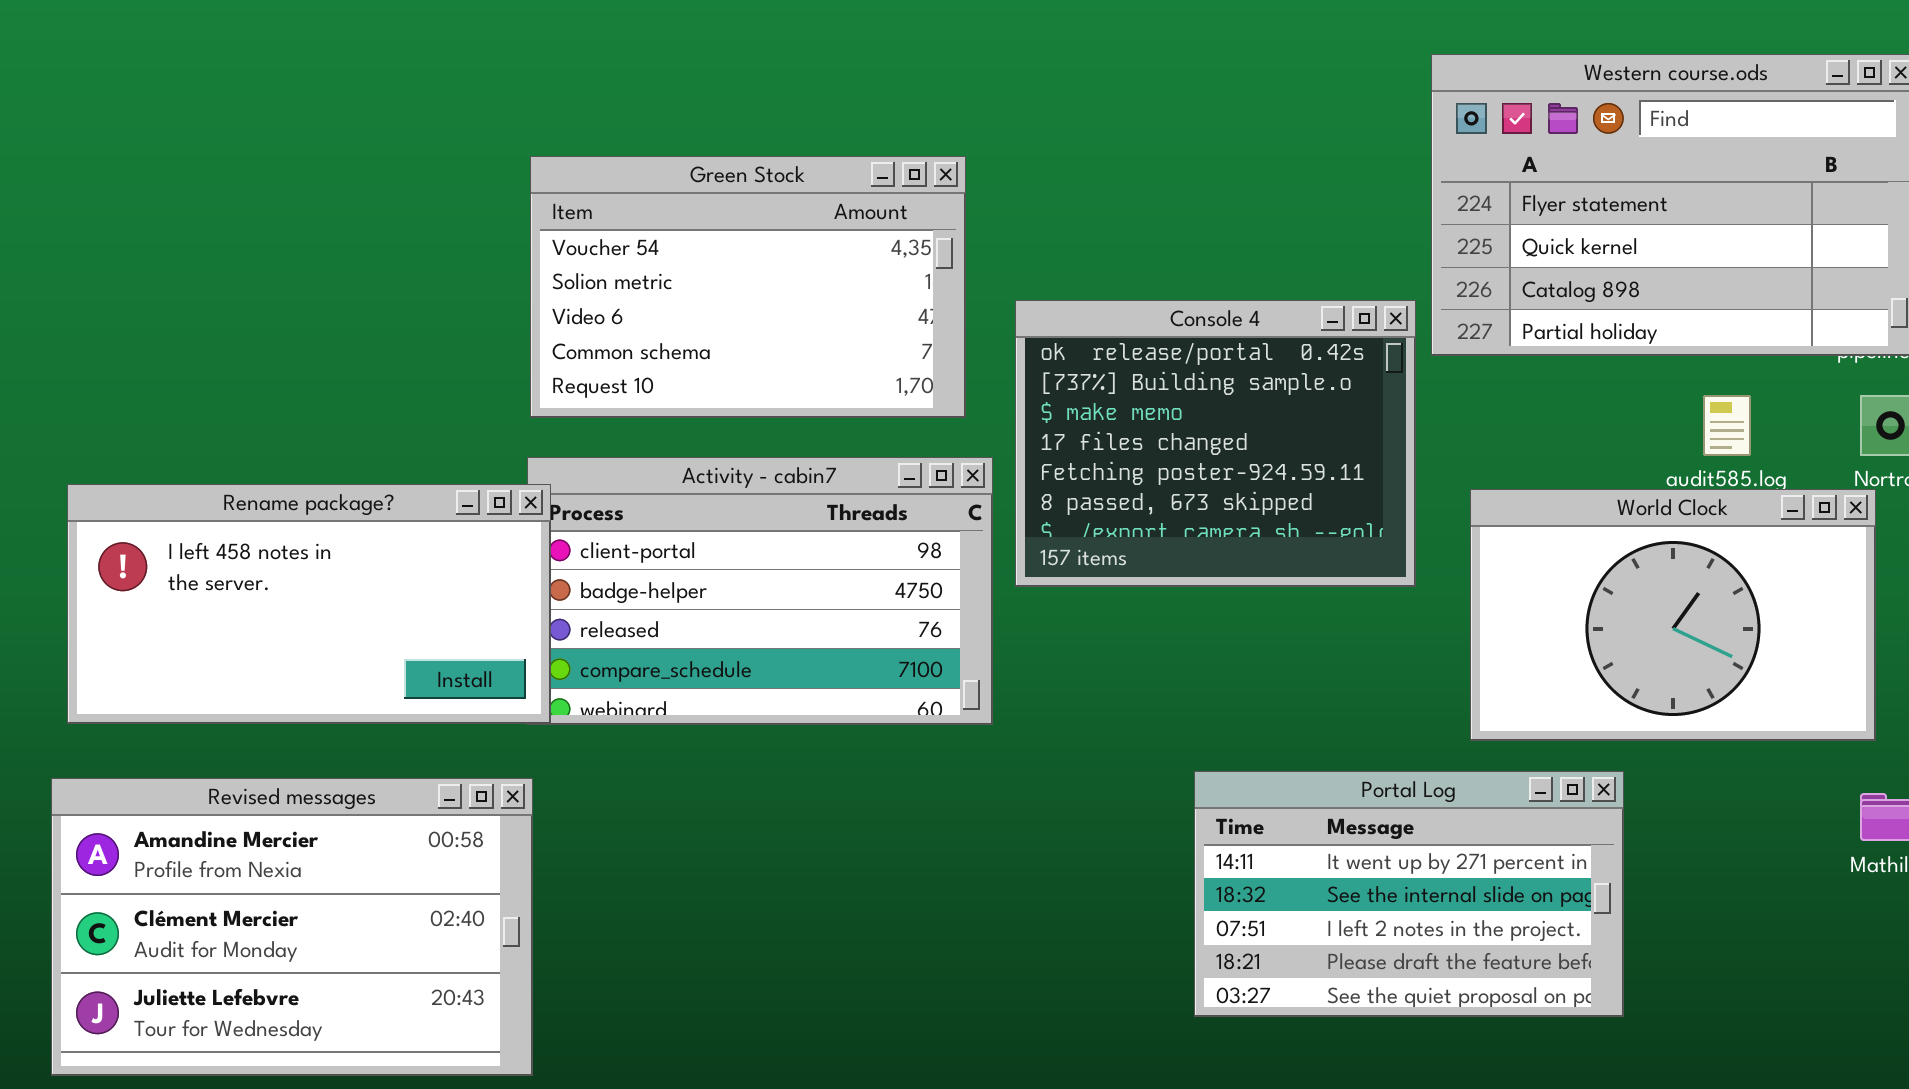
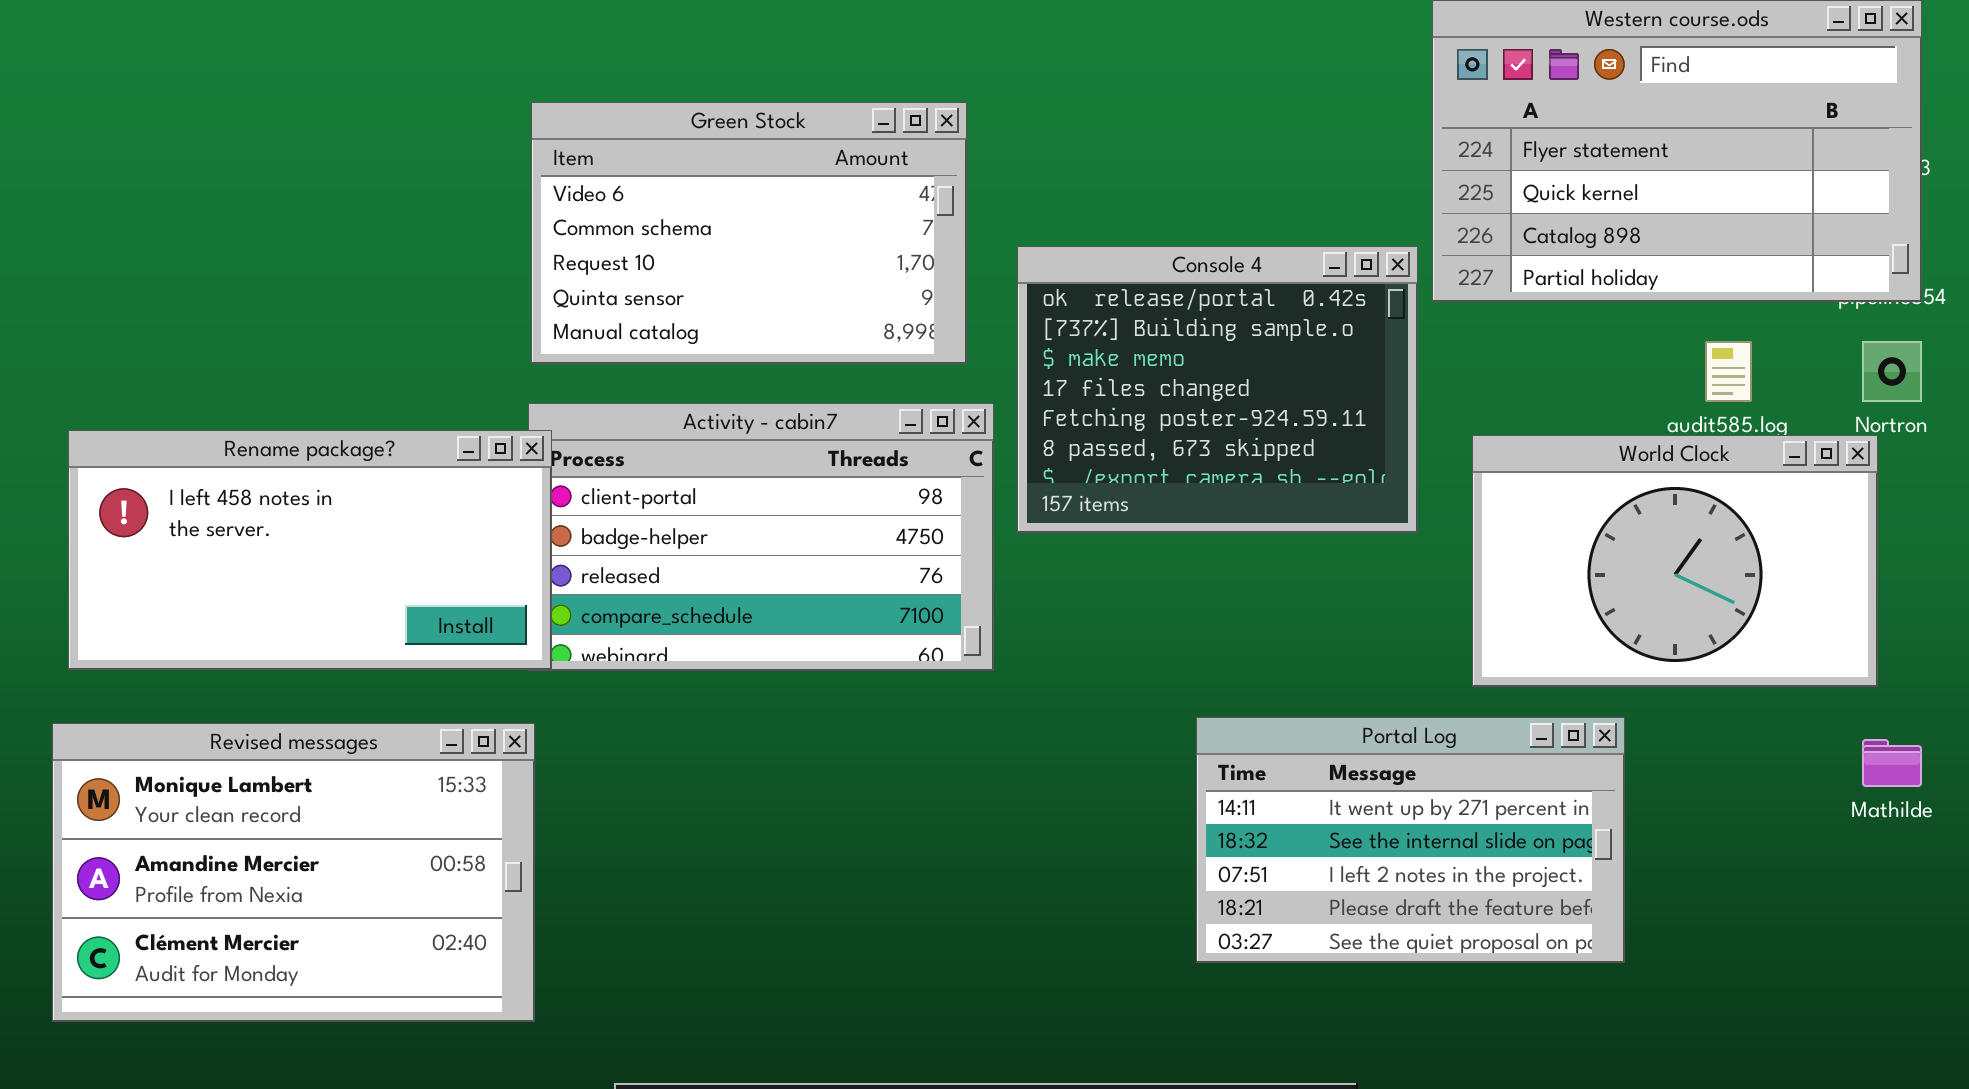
Green Stock: [530,156,966,418] -> [531,102,967,364], scrolled down 2 rows
Revised messages: [51,778,533,1076] -> [52,723,535,1022], scrolled up 1 row

